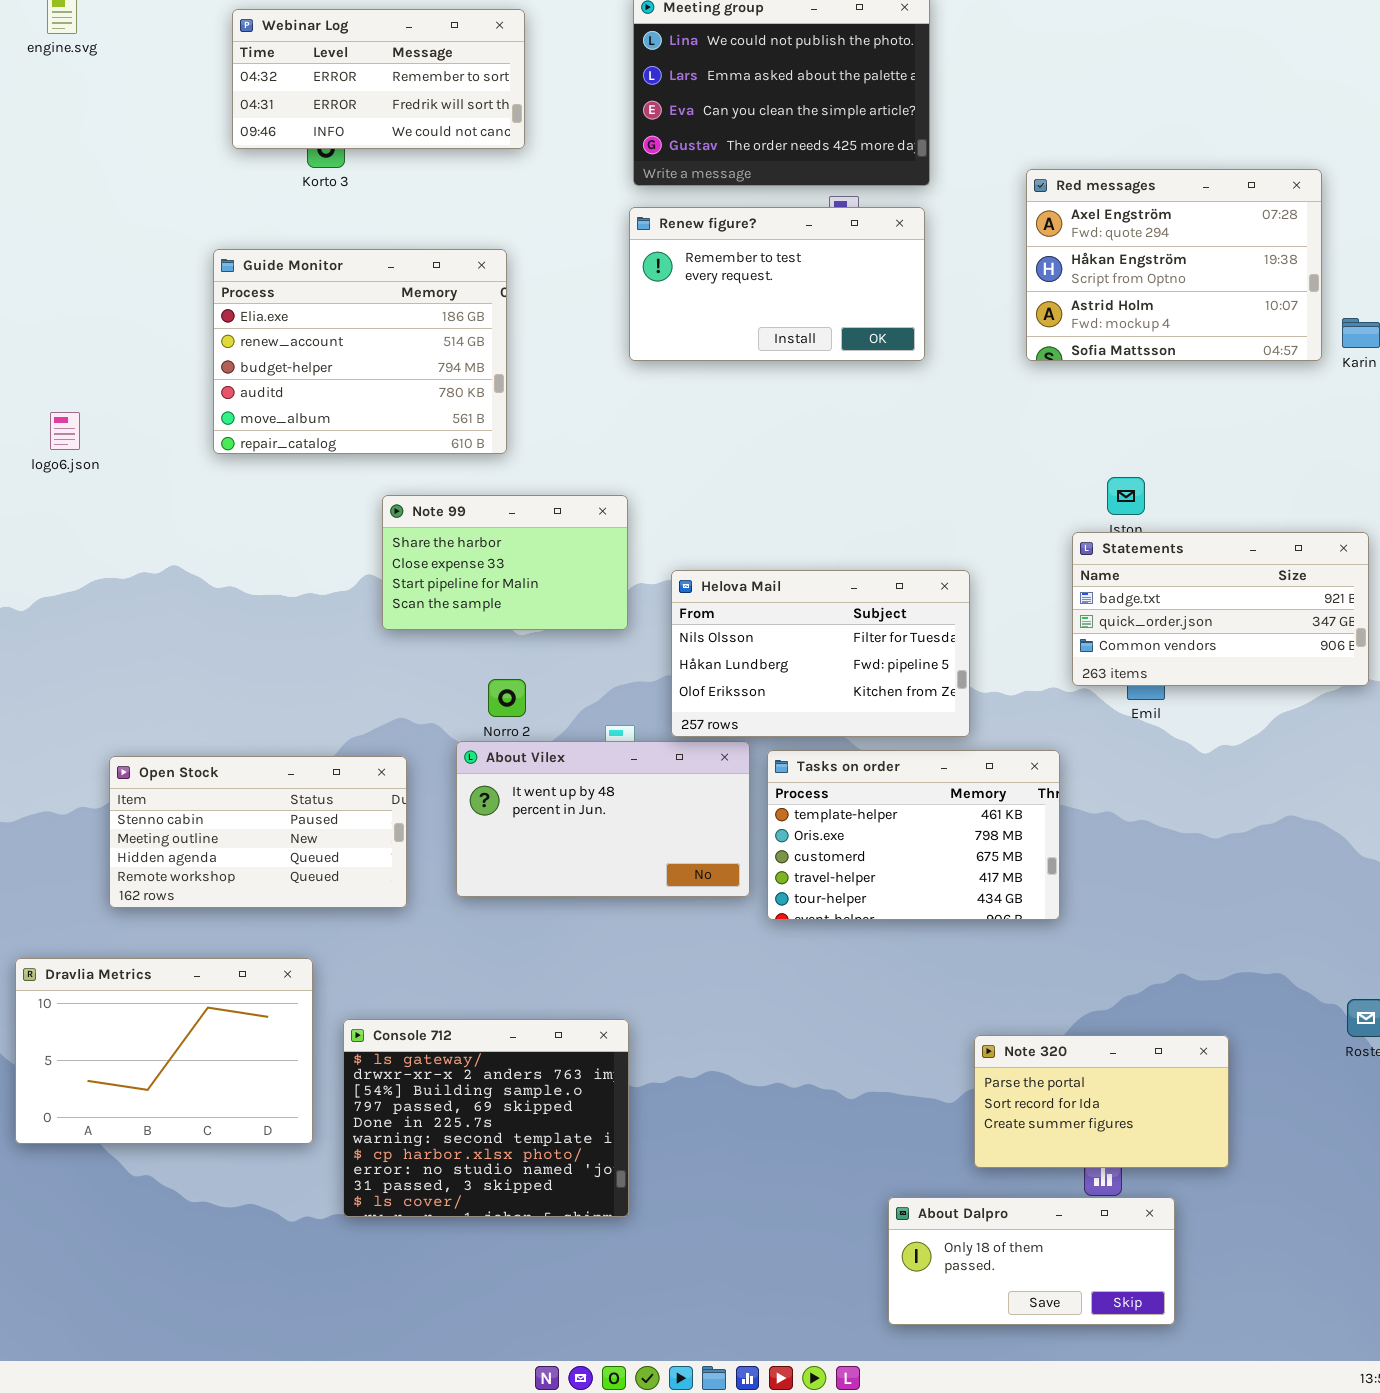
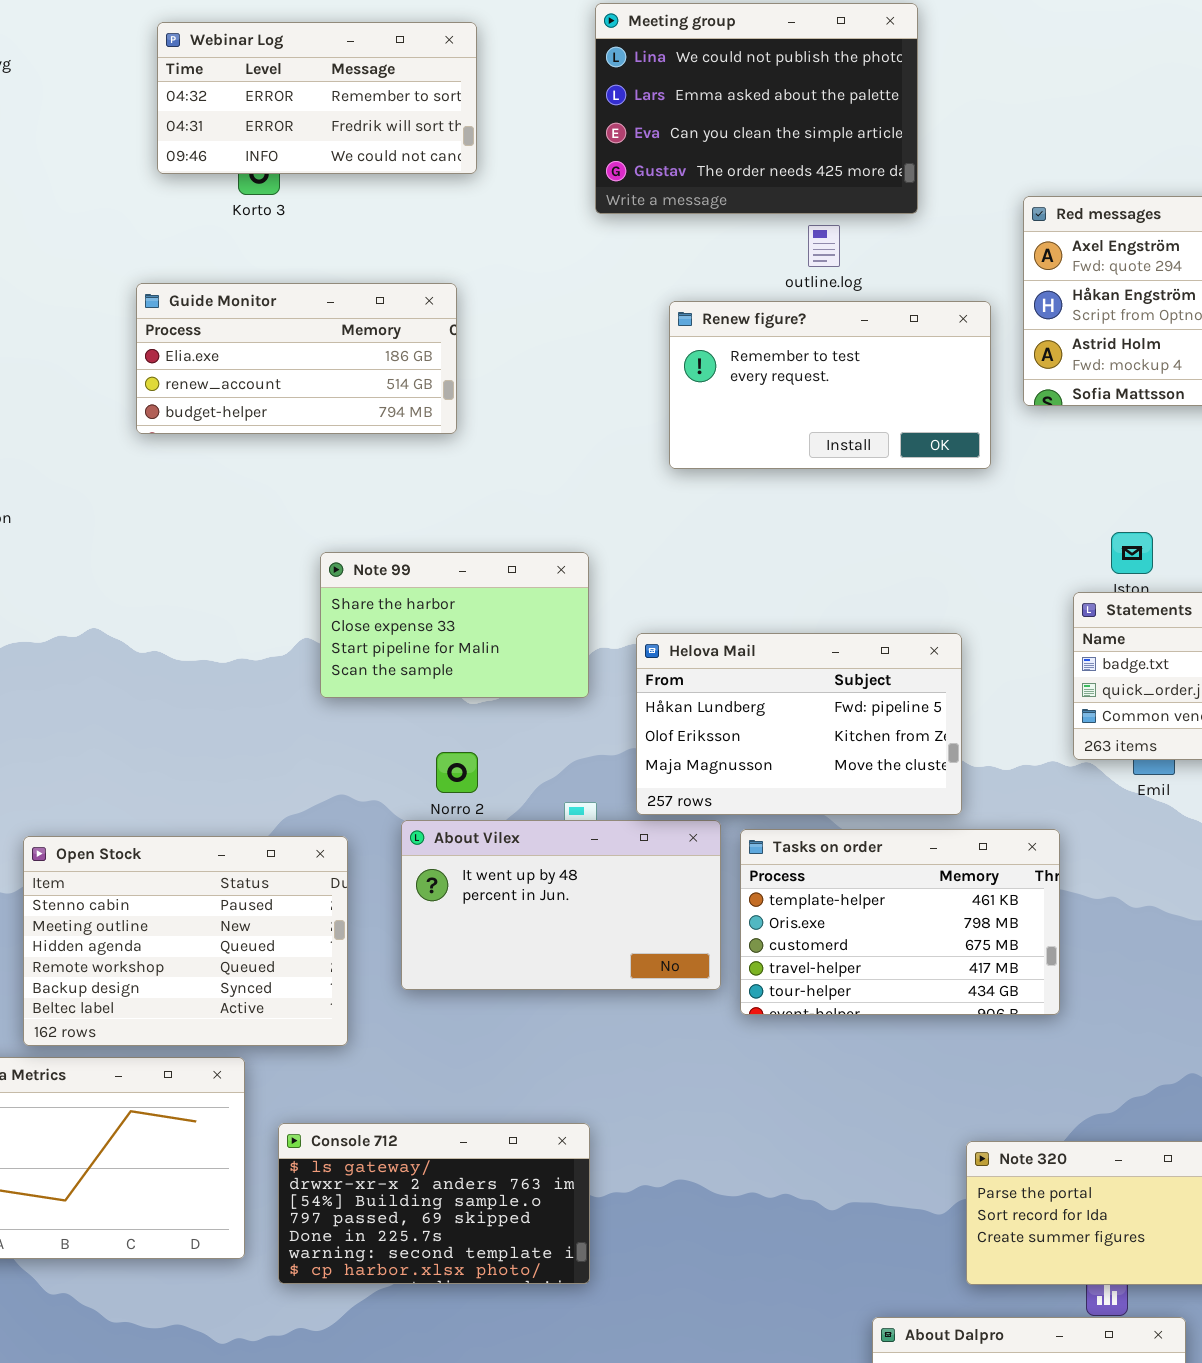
Renew figure?: [629,207,925,361] -> [669,301,991,469], moved
Guide Monitor: [213,249,507,454] -> [136,283,457,434], resized
Helova Mail: [671,570,970,737] -> [636,633,962,815], scrolled down 1 row
Open Stock: [109,756,407,908] -> [23,836,348,1046], resized
Console 712: [343,1019,629,1217] -> [278,1123,590,1284], resized

